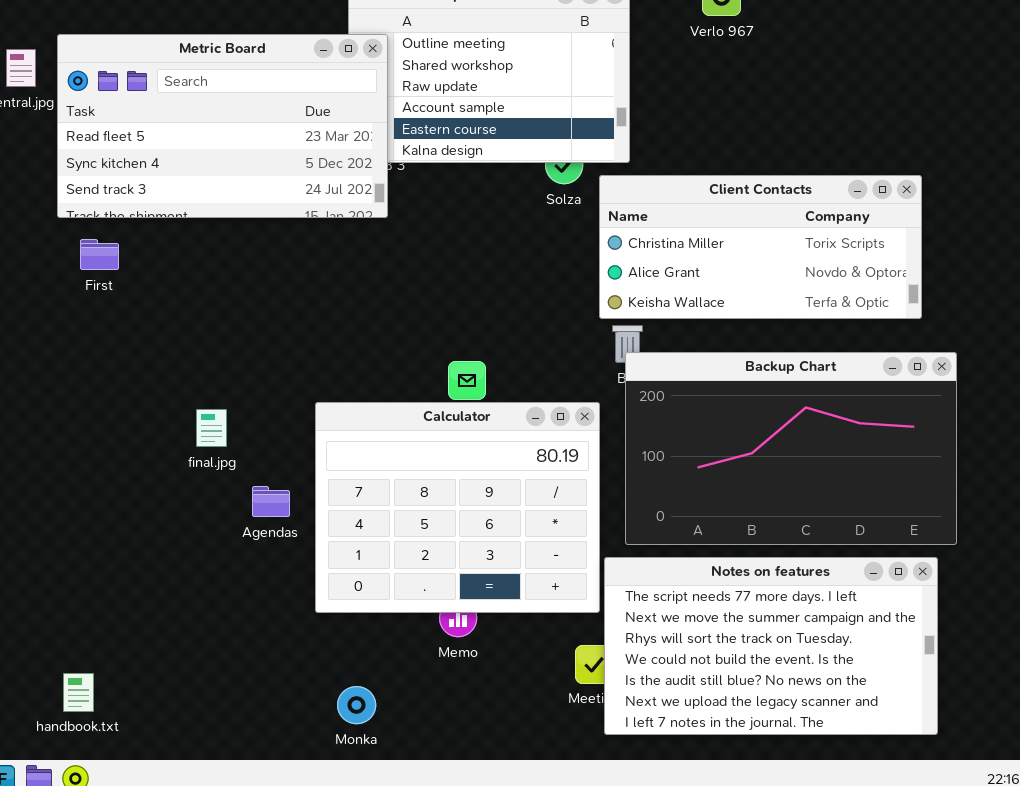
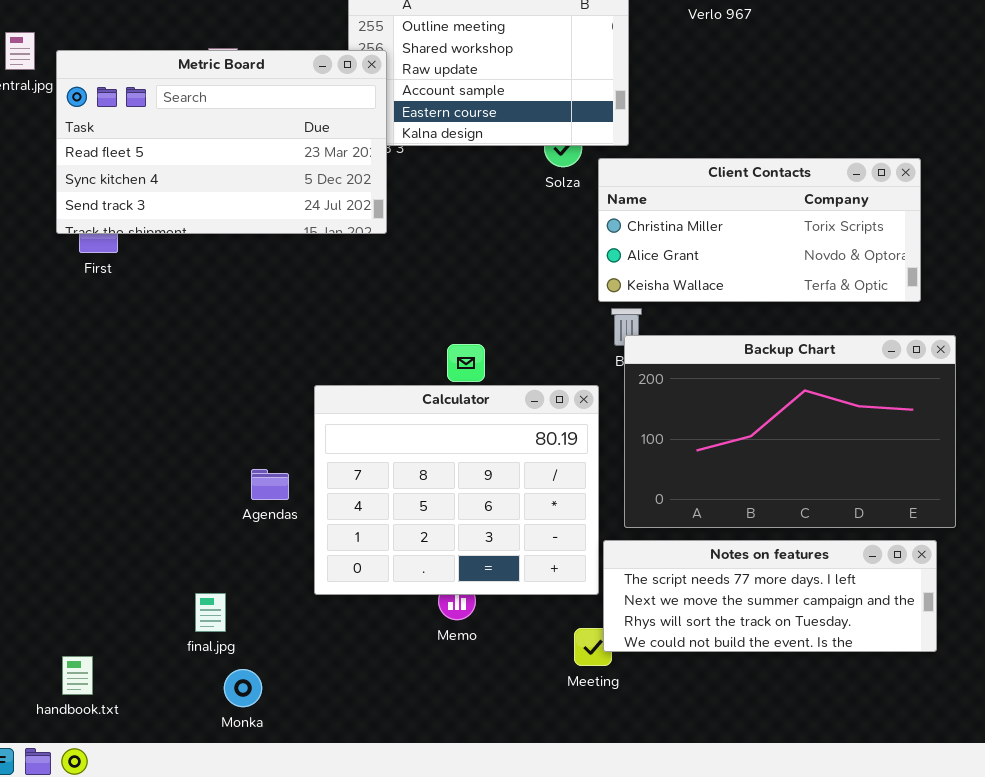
Metric Board: [57,34,388,218] -> [56,50,387,234], moved
final.jpg: [196,409,227,447] -> [195,593,226,632], moved
Notes on features: [604,557,938,735] -> [603,540,937,652], resized
Monka: [337,686,376,724] -> [224,669,262,707], moved

